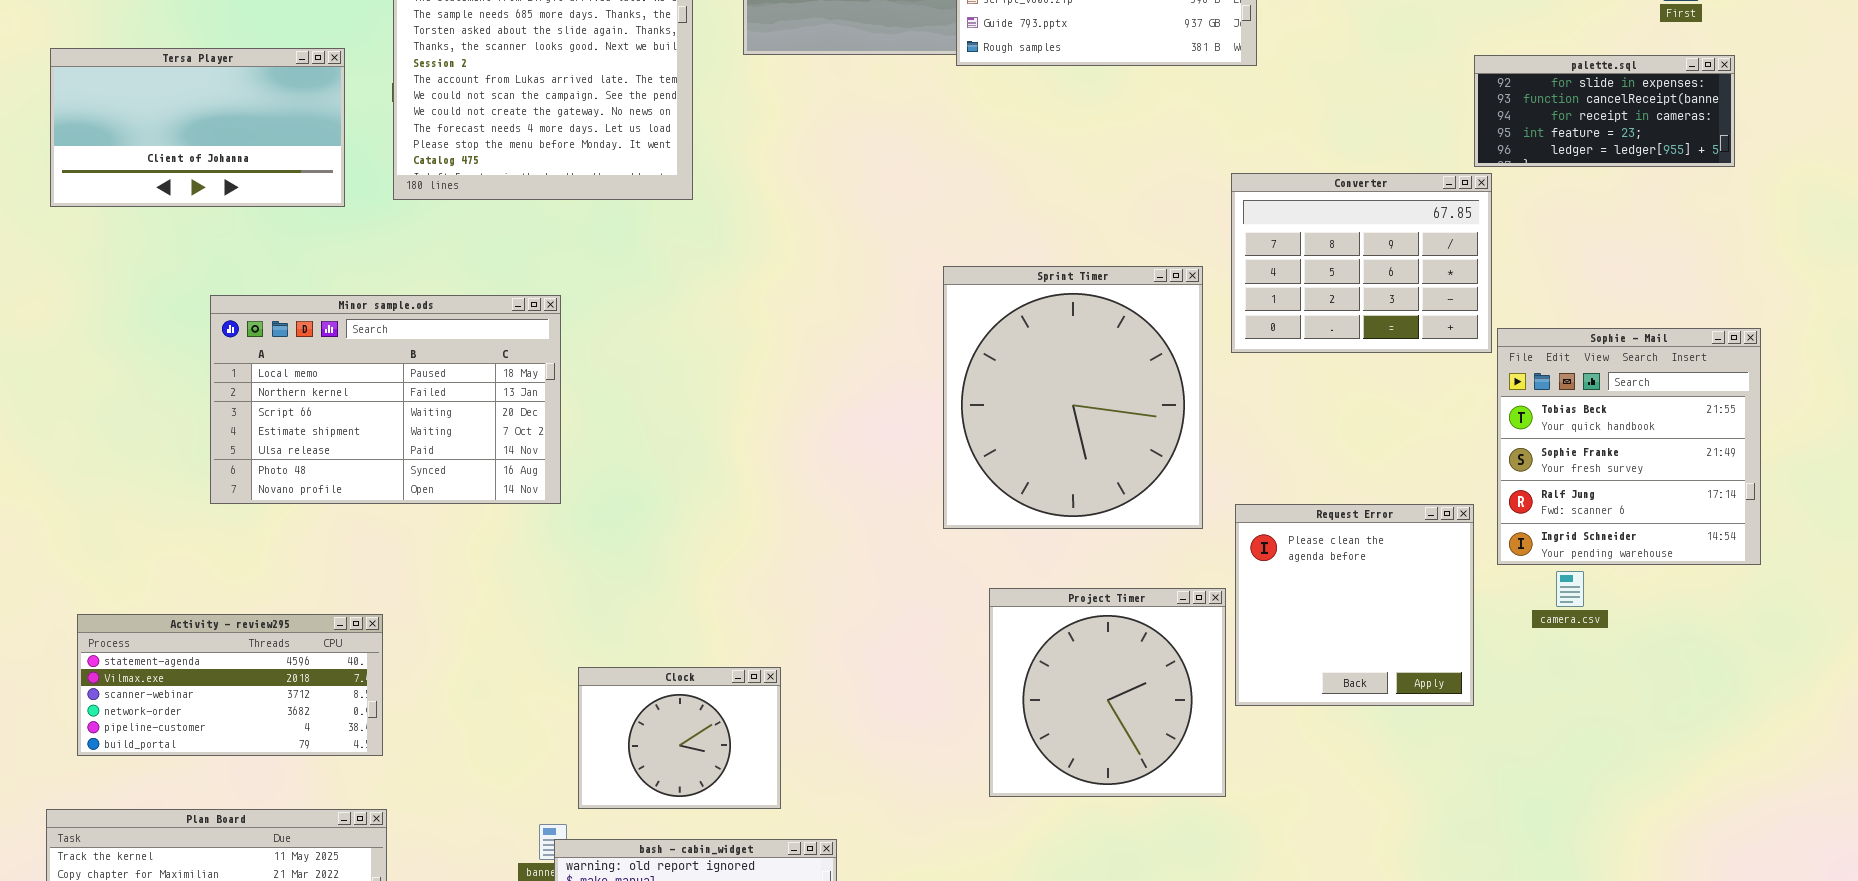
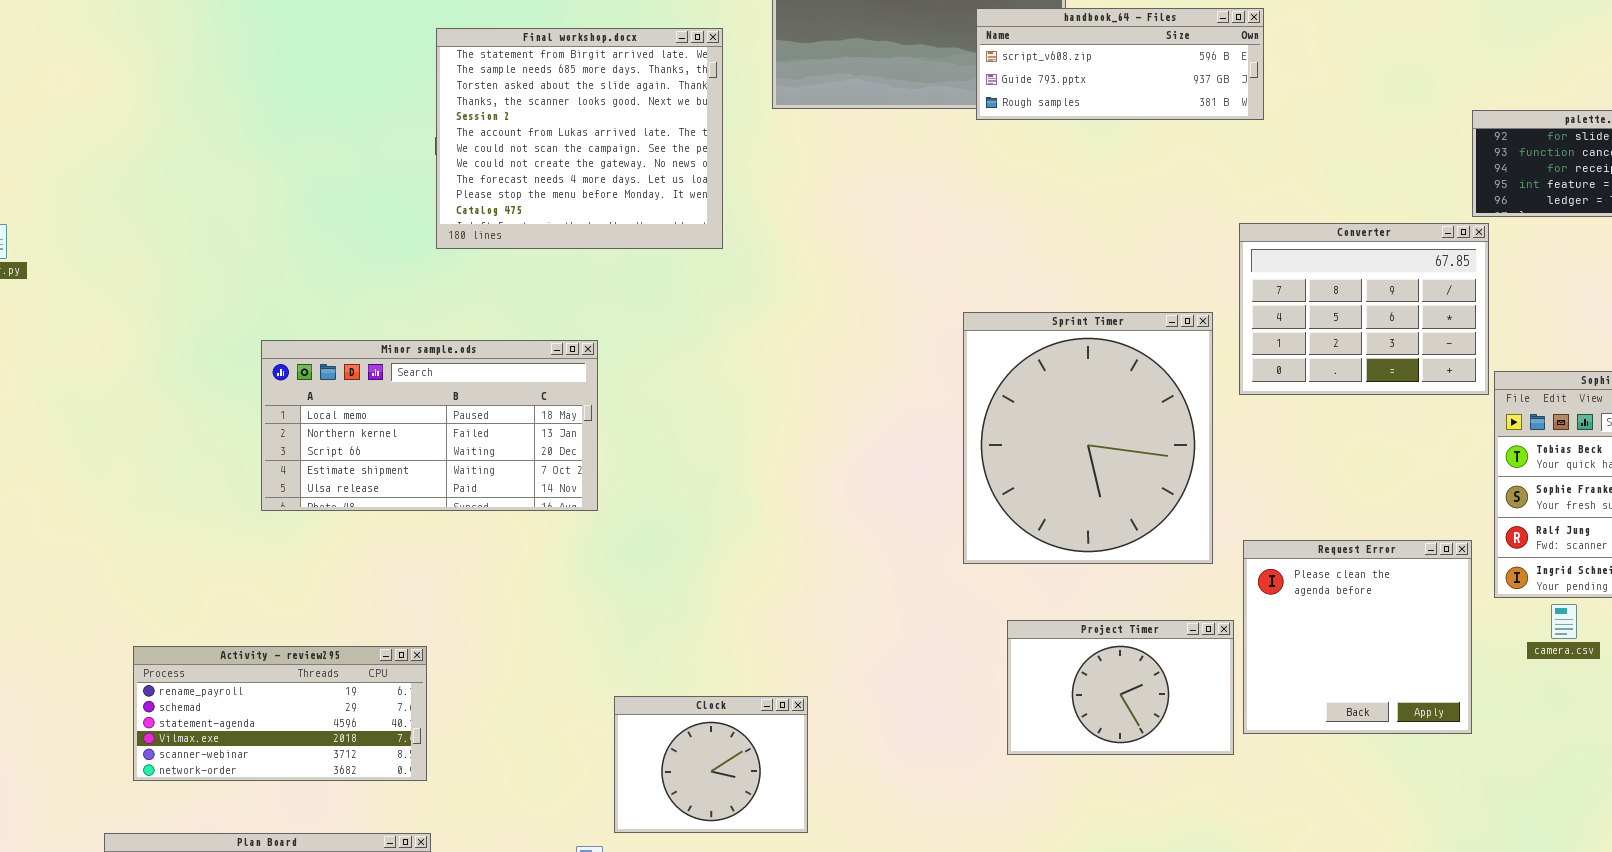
Tersa Player: [50,48,345,207] -> none, closed
Minor sample.ods: [210,295,561,504] -> [261,340,598,511], resized
Project Timer: [989,588,1226,797] -> [1007,620,1234,755], resized
Activity - review295: [77,614,383,756] -> [133,646,427,781], scrolled up 2 rows

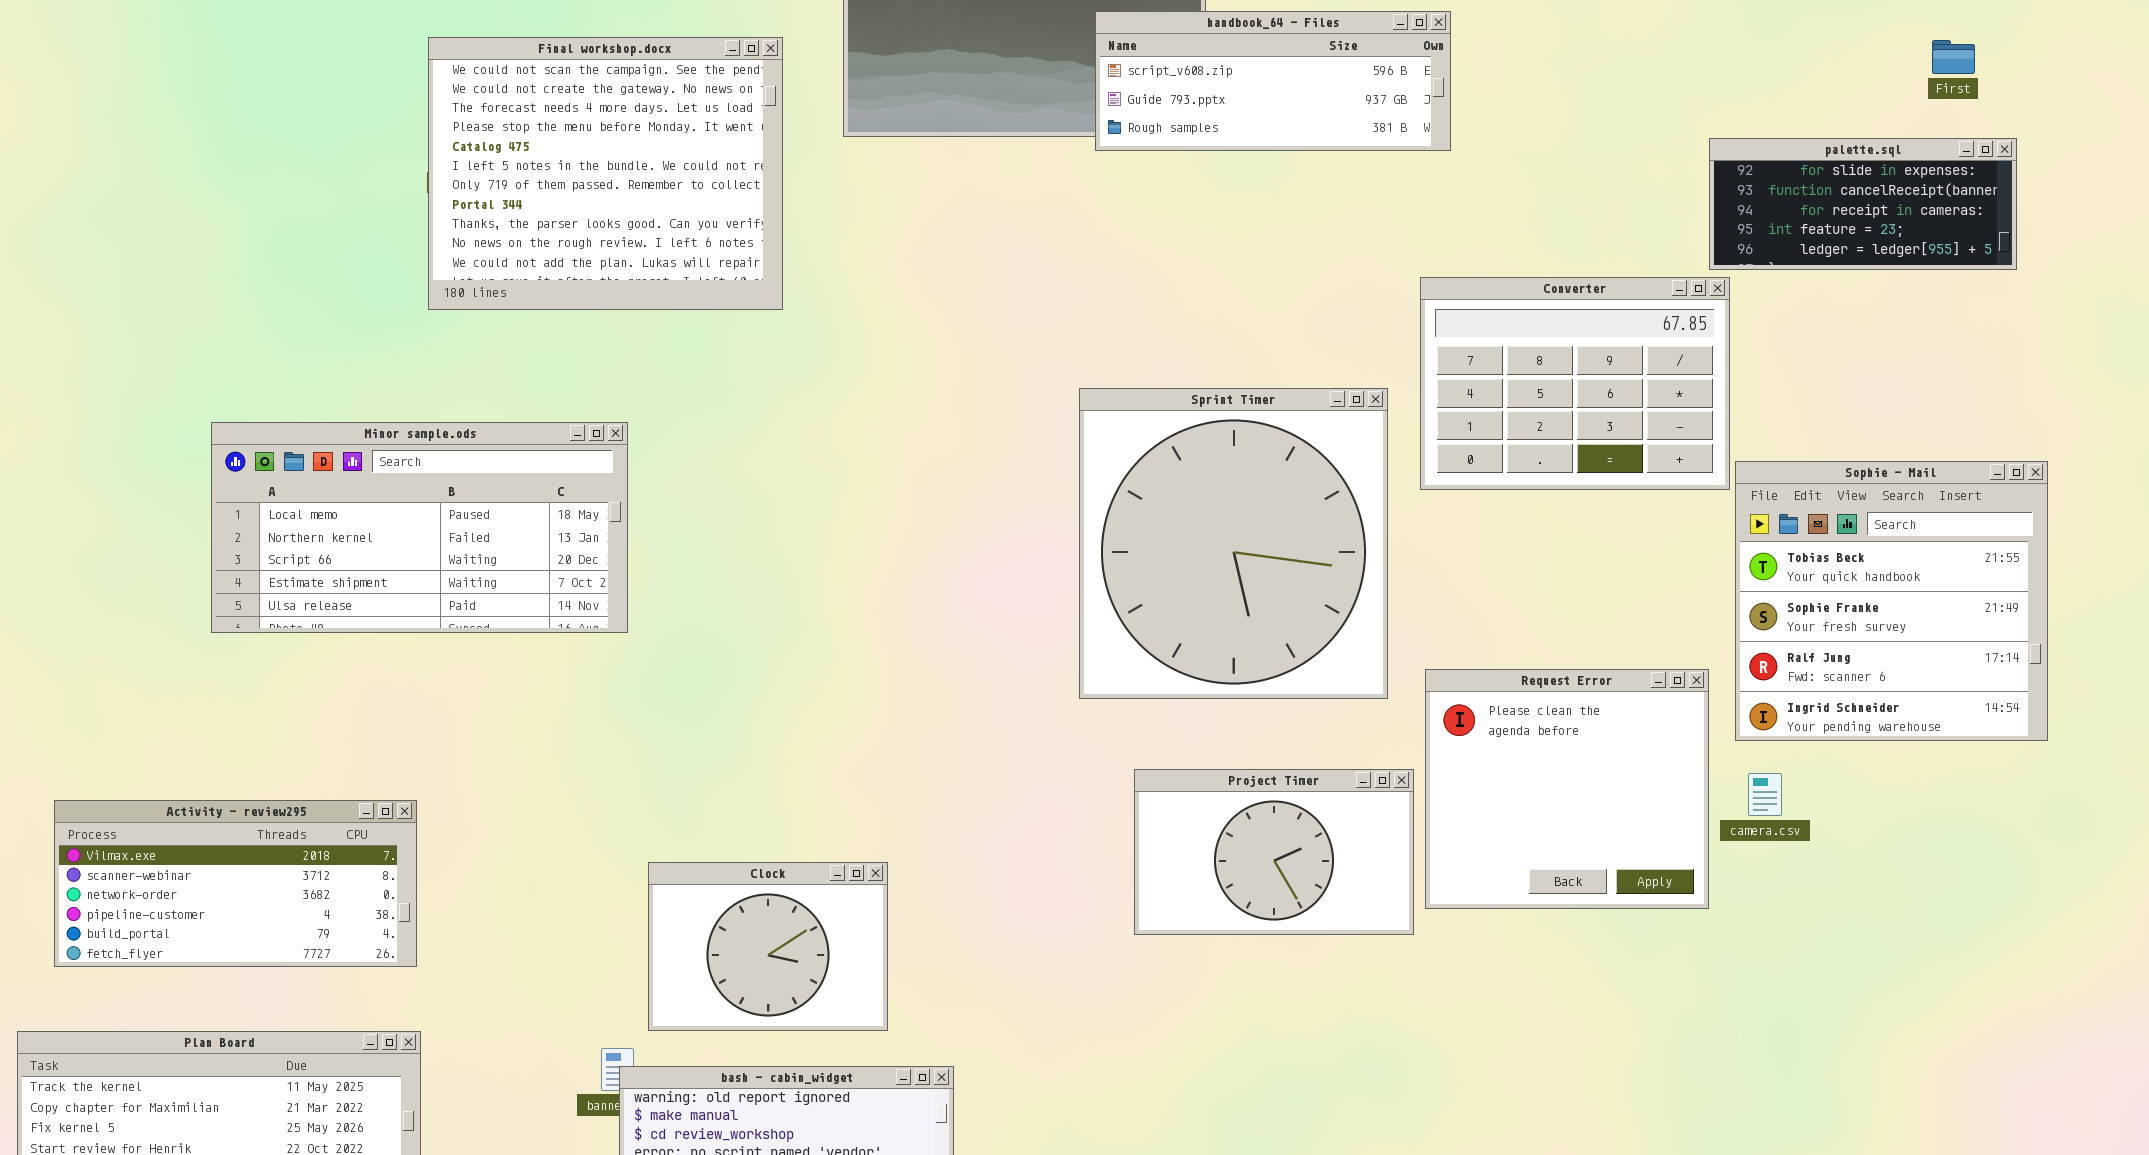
Final workshop.docx: [436,28,723,249] -> [428,37,783,310], scrolled down 6 rows
camera.csv: [1551,604,1577,639] -> [1748,773,1782,816], moved
Activity - review295: [133,646,427,781] -> [54,800,417,967], scrolled down 3 rows

